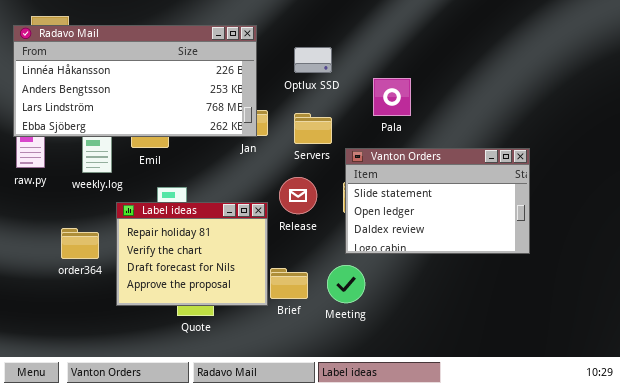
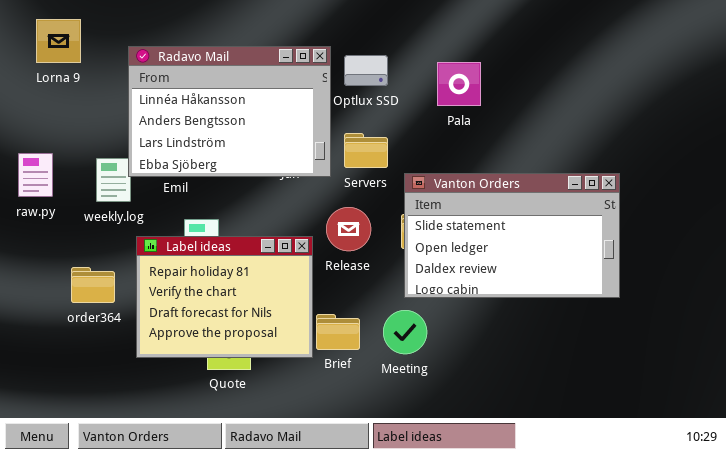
Radavo Mail: [13,25,257,137] -> [128,46,331,177], moved, resized
Pala: [373,78,411,116] -> [437,62,481,106], moved

